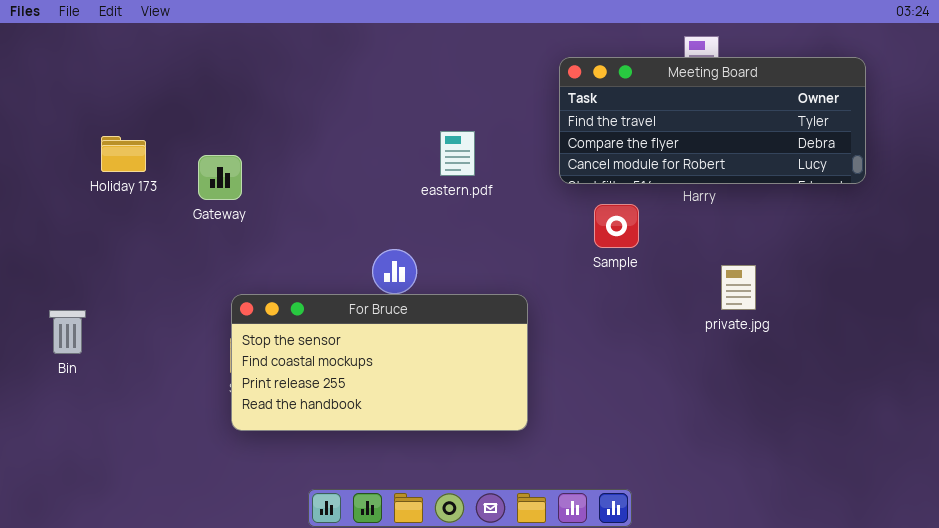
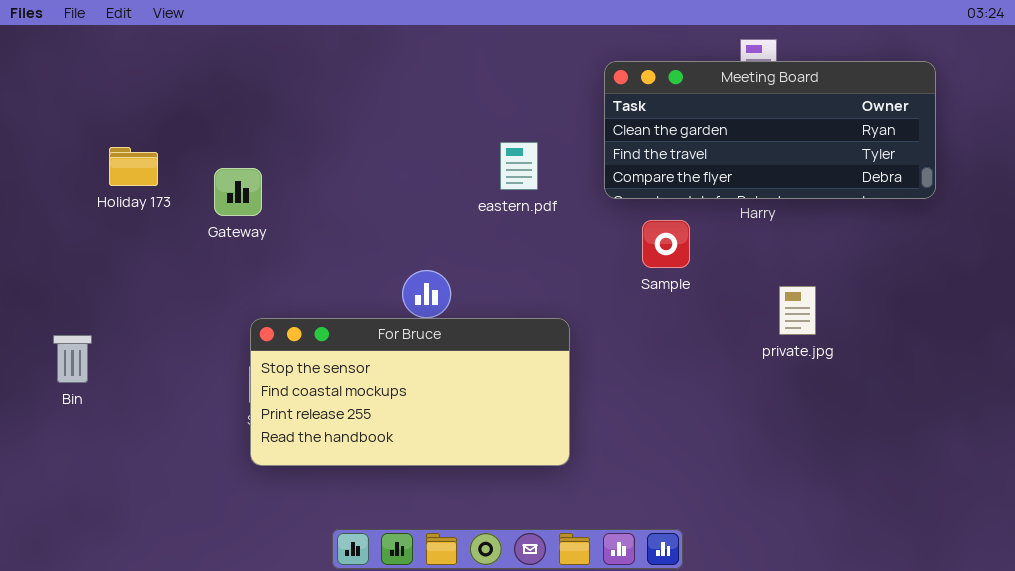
Meeting Board: [559,57,866,184] -> [604,61,936,199], scrolled up 1 row
eastern.pdf: [440,131,475,176] -> [500,142,538,190], moved

